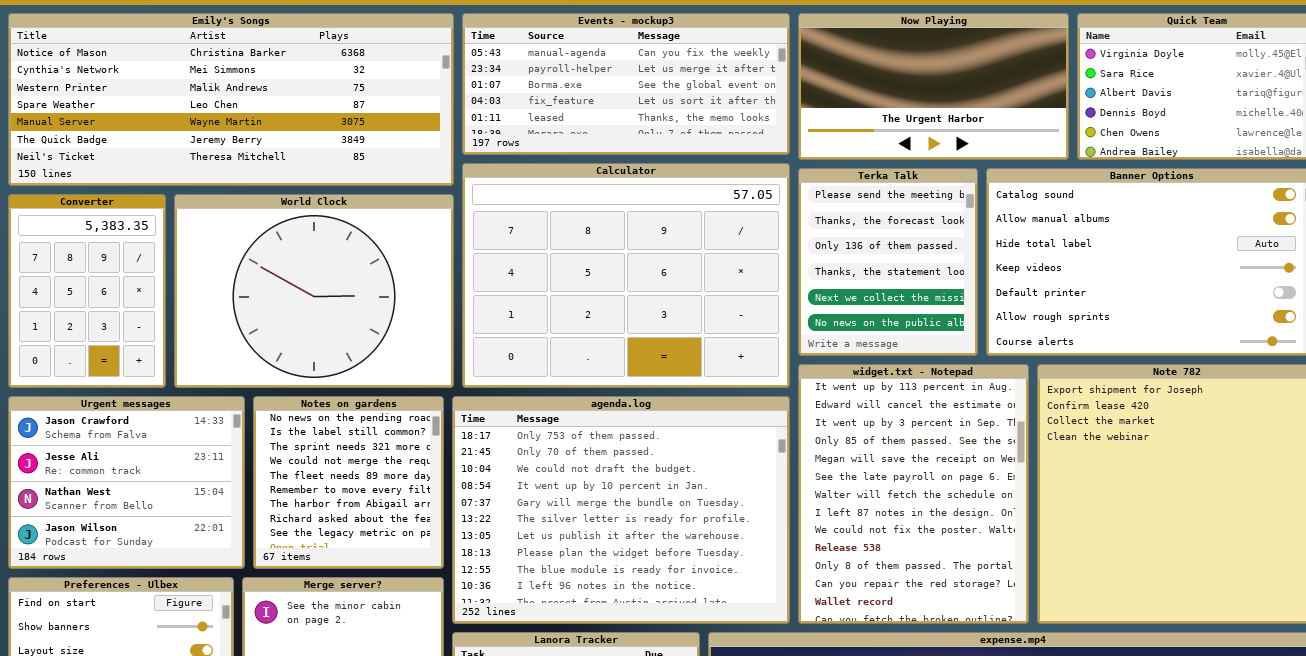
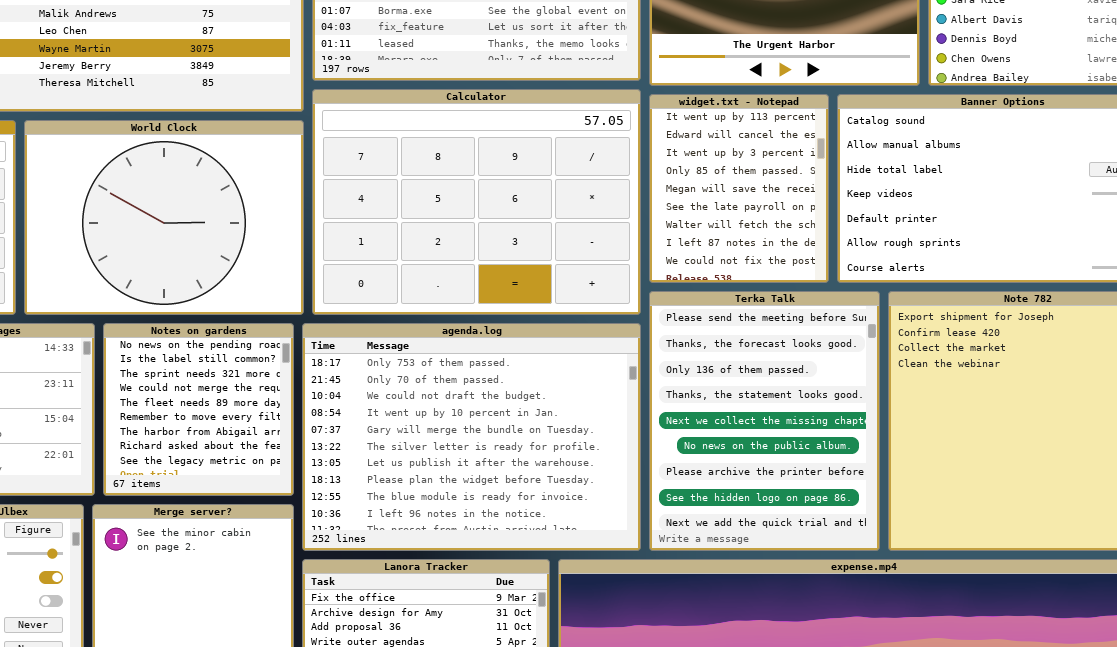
Terka Talk: [798,168,978,356] -> [649,291,880,551], moved, resized
widget.txt - Notepad: [798,364,1029,624] -> [649,94,829,283], moved, resized

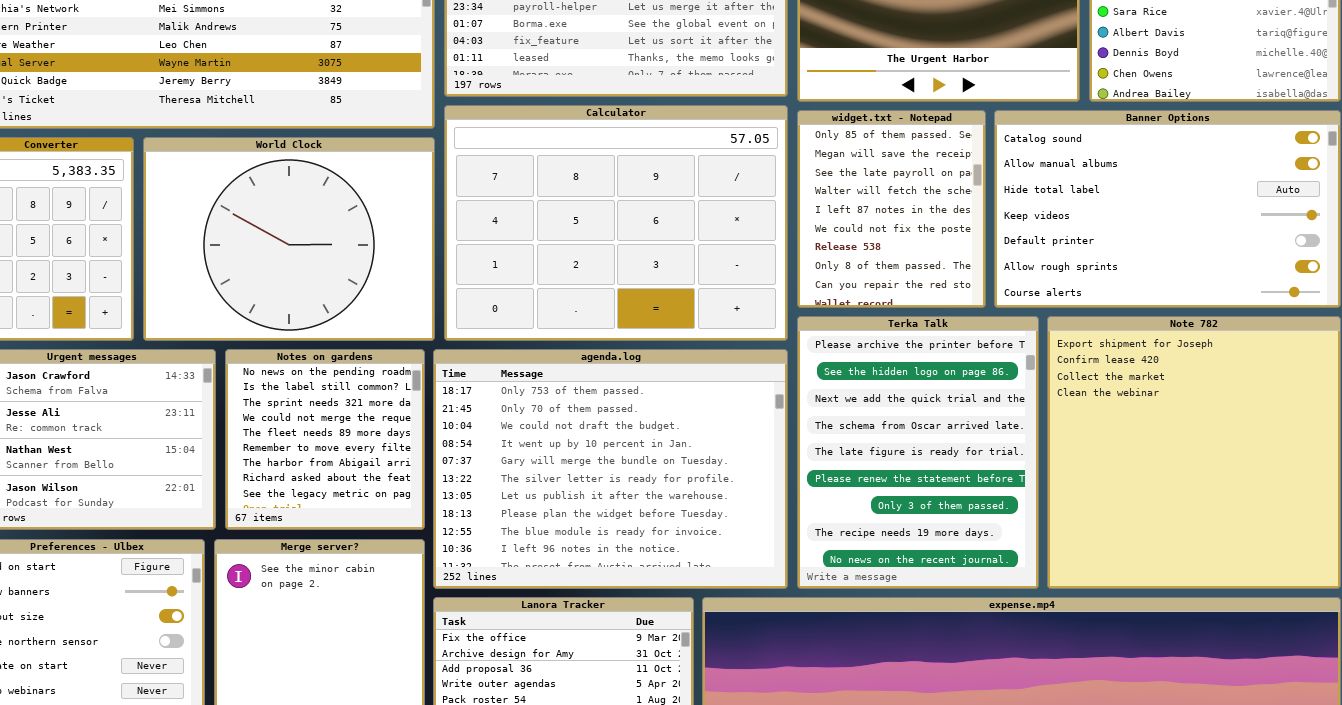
widget.txt - Notepad: [649,94,829,283] -> [797,110,986,308], scrolled down 3 rows
Terka Talk: [649,291,880,551] -> [797,316,1039,589], scrolled down 6 rows

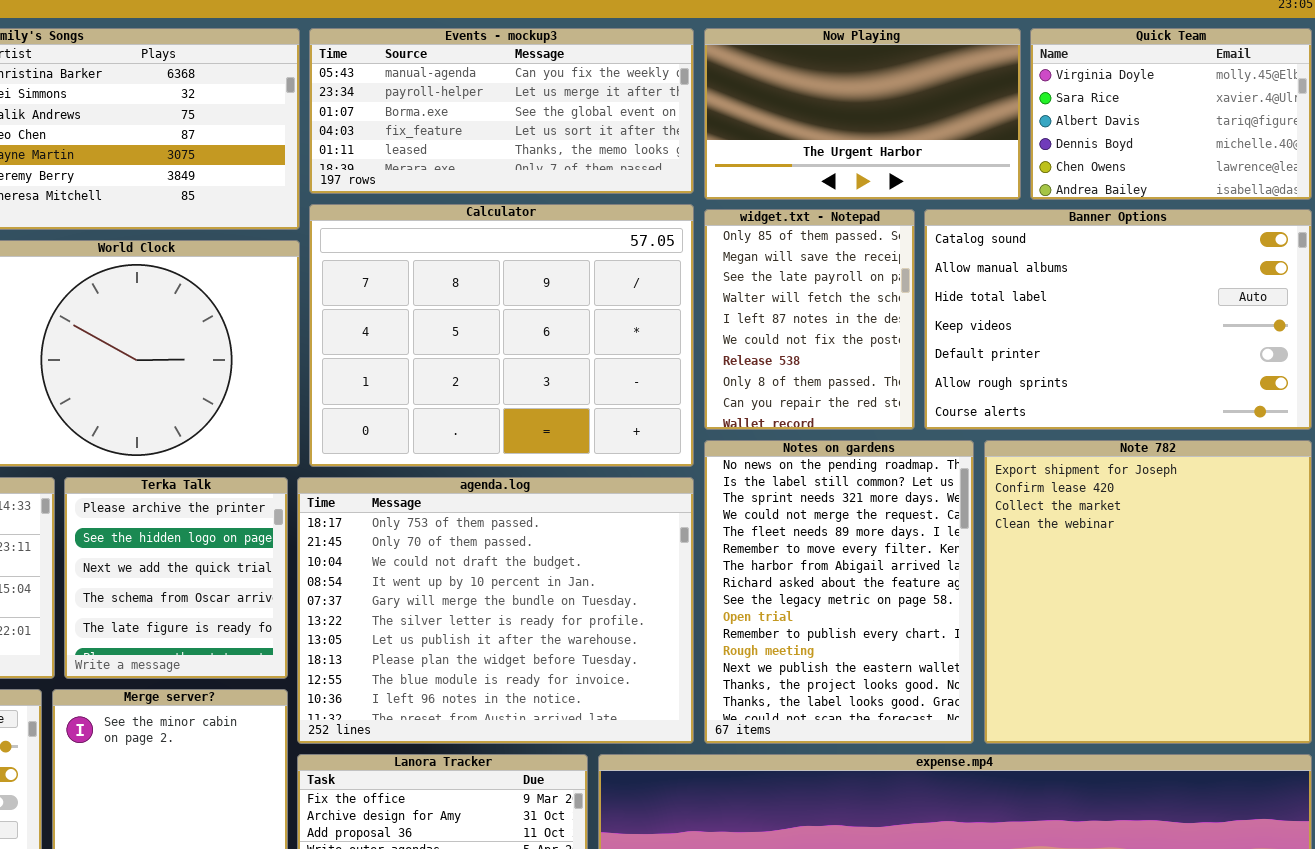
Terka Talk: [797,316,1039,589] -> [64,477,288,679], moved, resized
Notes on gardens: [225,349,425,530] -> [704,440,974,744], moved, resized

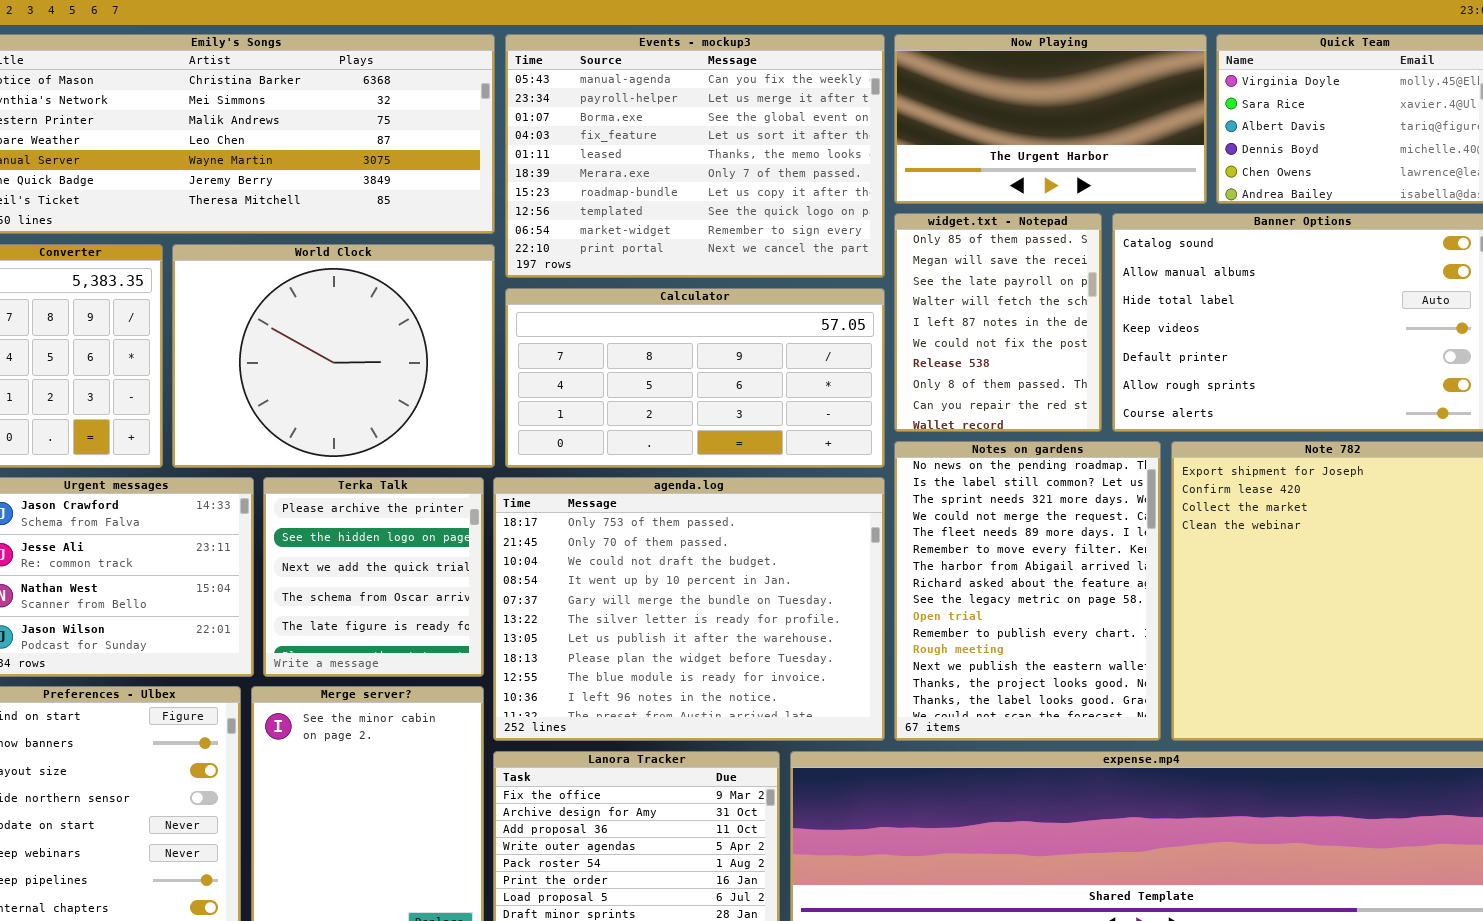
Events - mockup3: [309,28,694,194] -> [505,34,885,278], resized
Calculator: [309,204,694,467] -> [505,288,885,468], resized

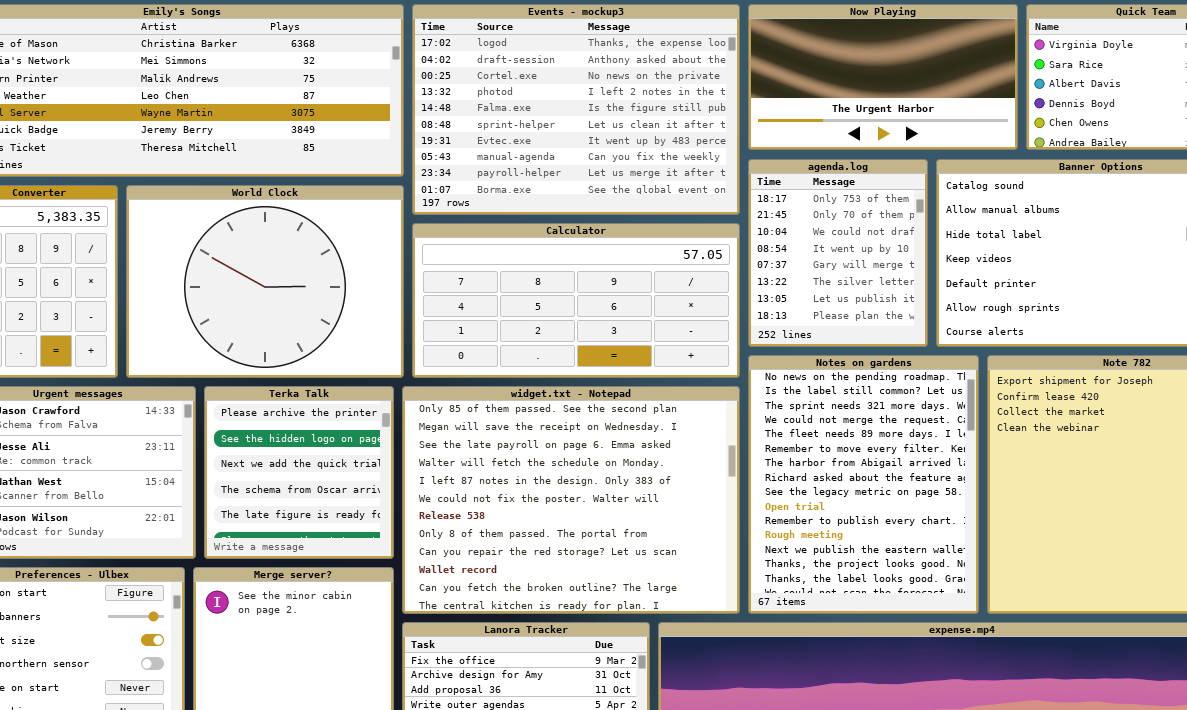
Events - mockup3: [505,34,885,278] -> [412,4,740,215], scrolled up 7 rows
widget.txt - Notepad: [894,213,1102,432] -> [402,386,740,614], moved, resized
agenda.log: [493,477,885,741] -> [748,159,928,347], moved, resized

